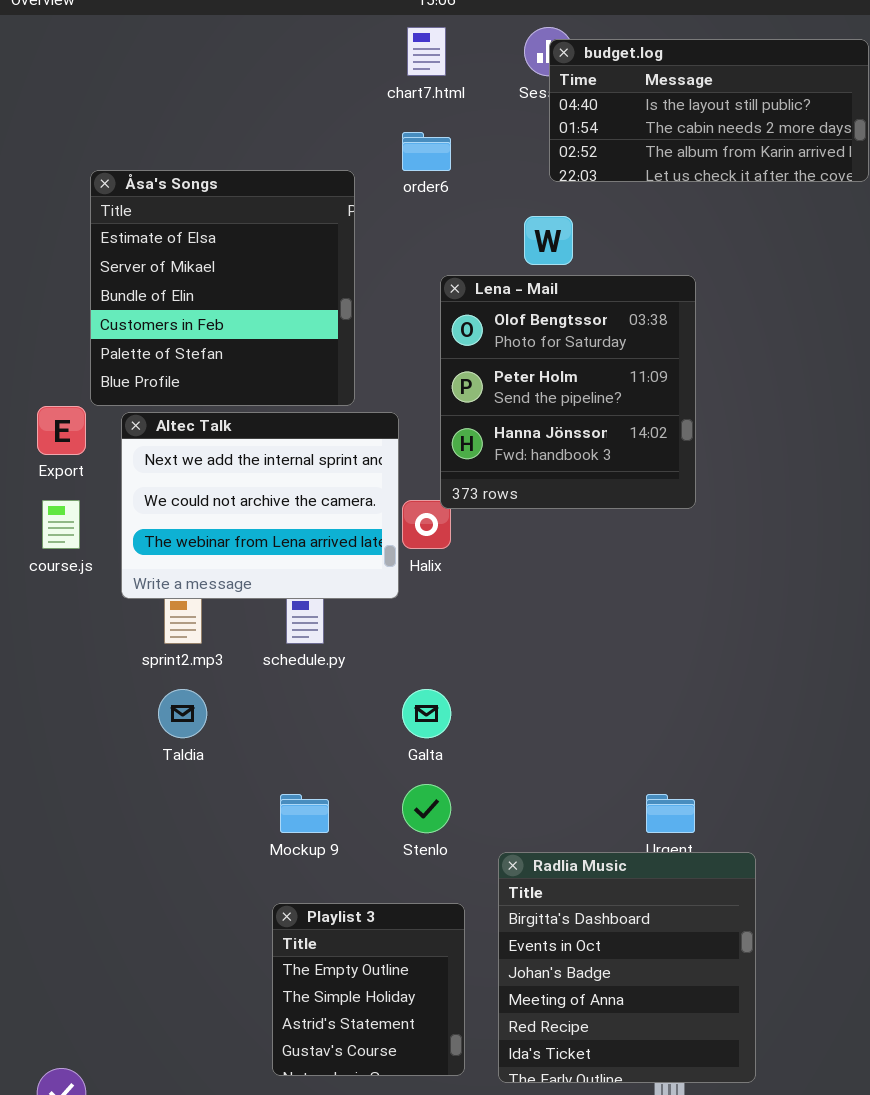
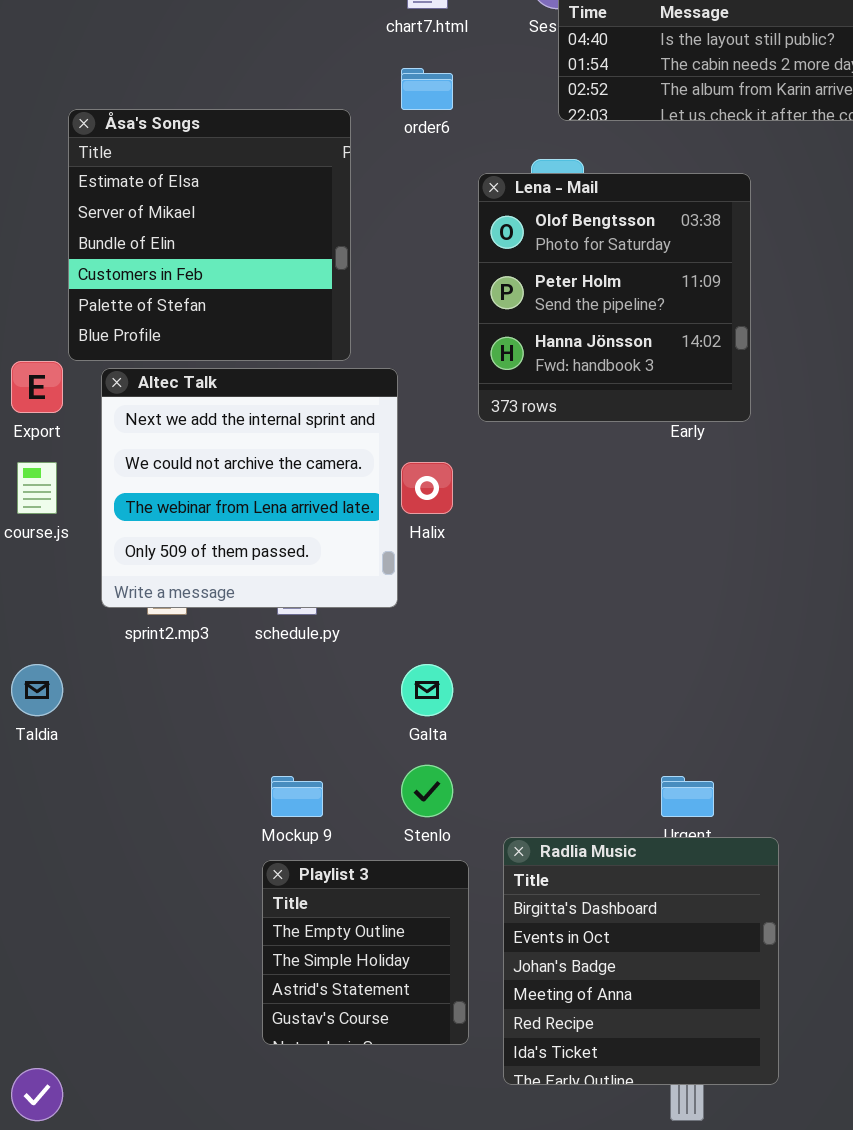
Lena - Mail: [440,275,696,509] -> [478,173,751,422], moved
Altec Talk: [121,412,399,599] -> [101,368,398,608], resized
Taldia: [158,689,207,738] -> [11,664,63,716], moved
Playlist 3: [272,903,465,1076] -> [262,860,469,1045], moved

